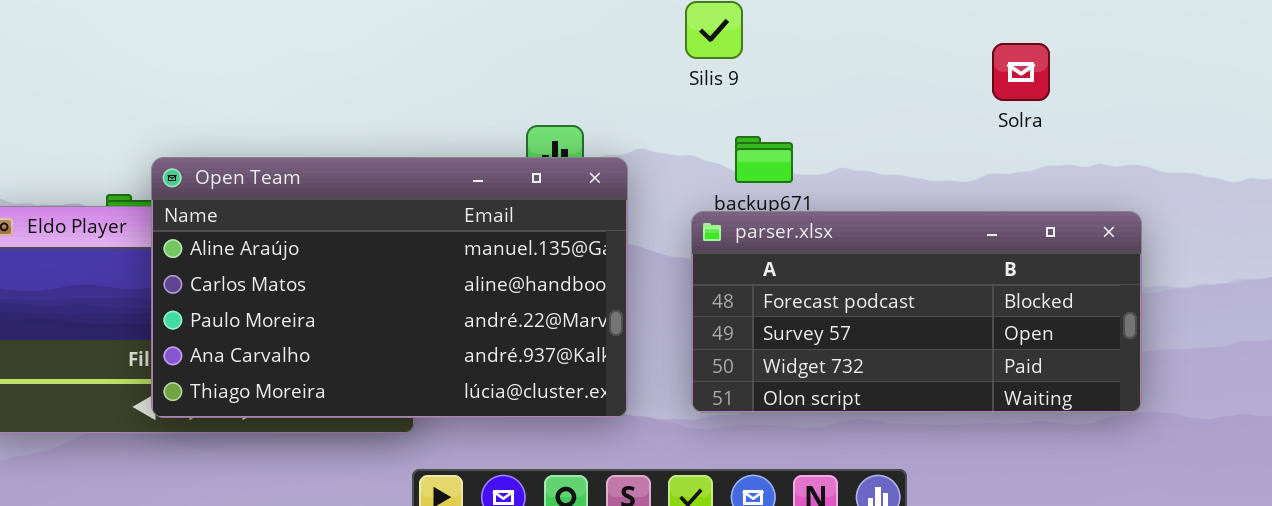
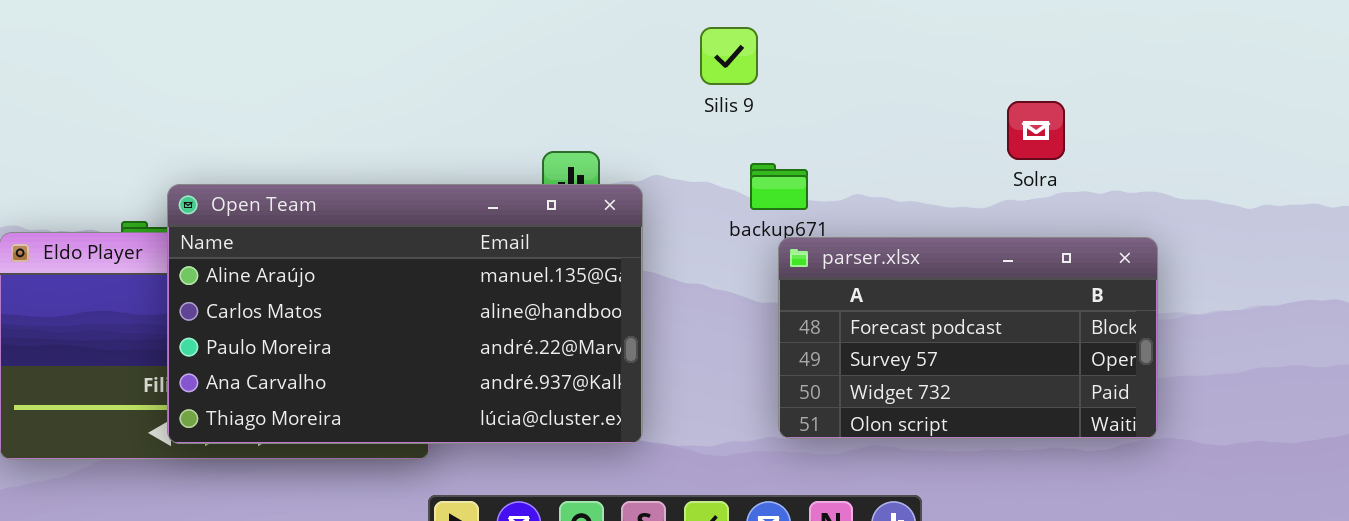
Solra: [992,43,1050,101] -> [1007,101,1065,160], moved
parser.xlsx: [691,211,1142,413] -> [778,237,1158,439], resized

